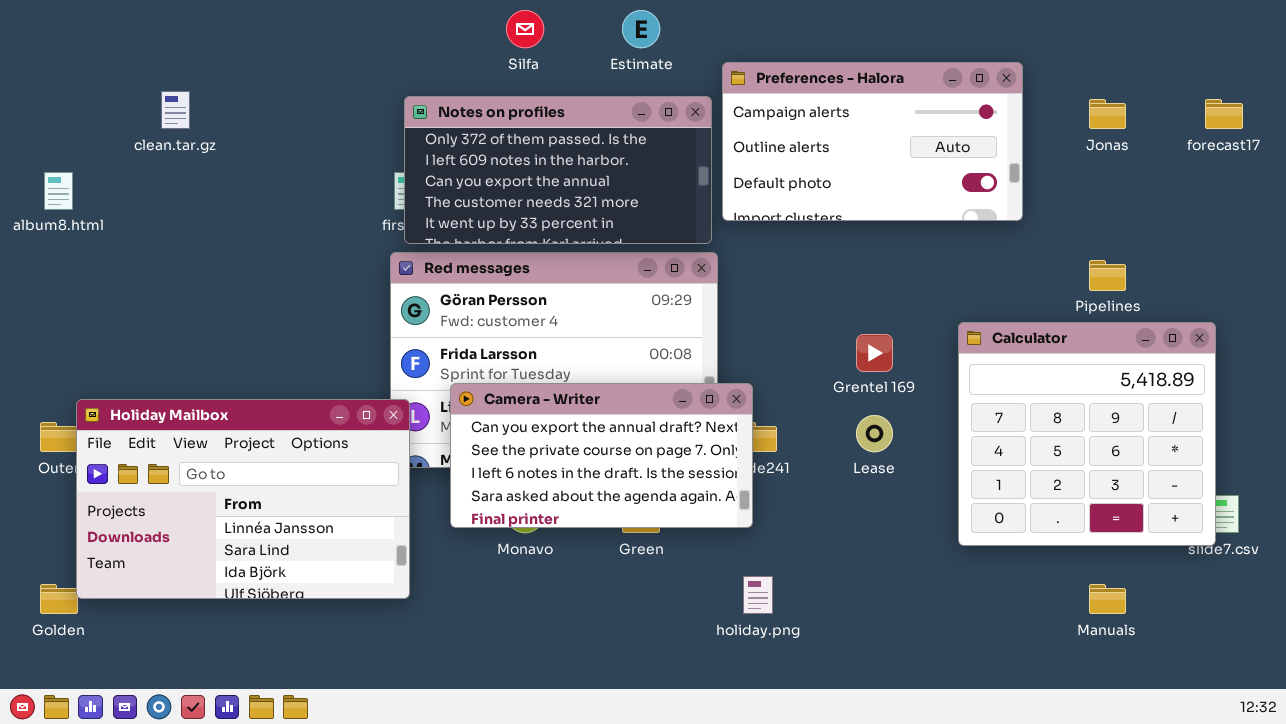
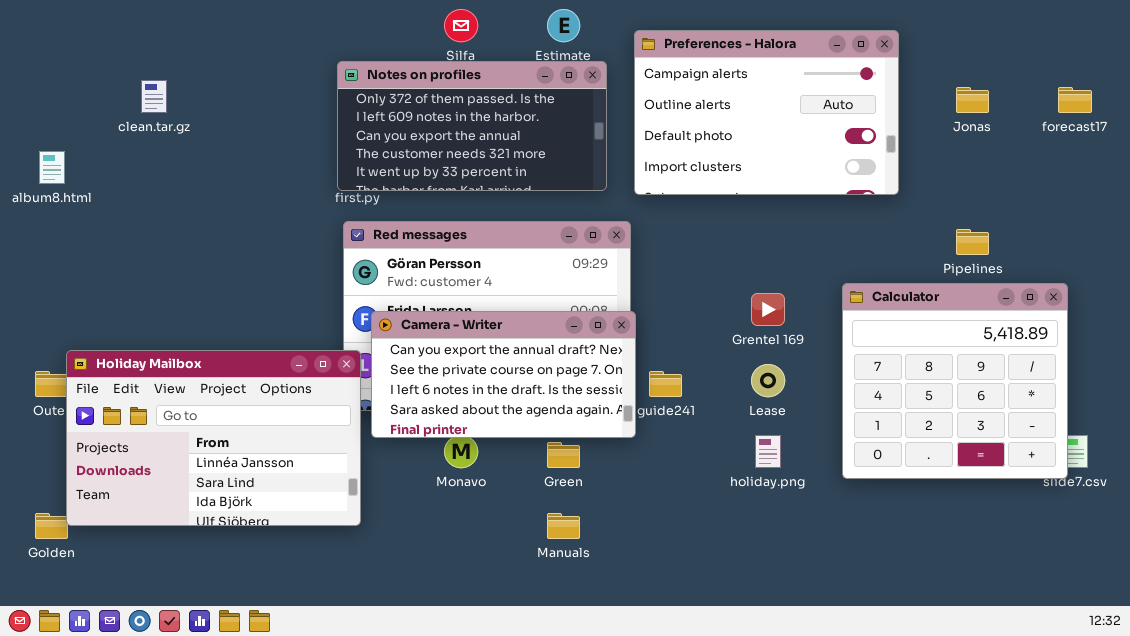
Preferences - Halora: [722,62,1023,221] -> [634,30,899,195], resized
Notes on profiles: [404,96,712,244] -> [337,61,607,191], moved
Camera - Writer: [450,383,753,528] -> [371,311,636,438], moved
holiday.png: [743,576,773,614] -> [755,435,781,468], moved
Manuals: [1089,584,1126,614] -> [547,513,580,539], moved

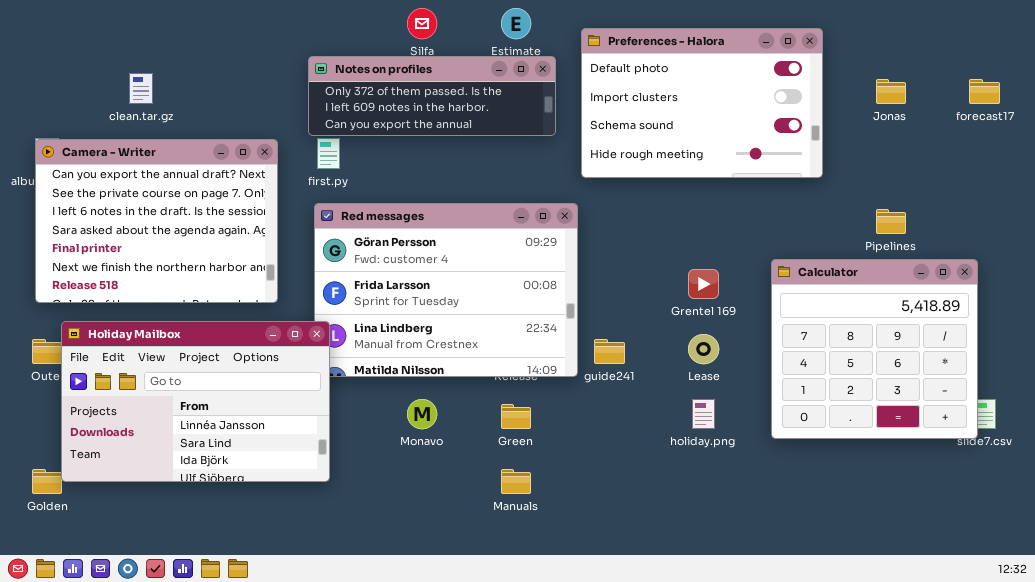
Preferences - Halora: [634,30,899,195] -> [581,28,823,178], scrolled down 2 rows
Notes on profiles: [337,61,607,191] -> [308,56,556,136], resized
Camera - Writer: [371,311,636,438] -> [35,139,278,303], moved, resized

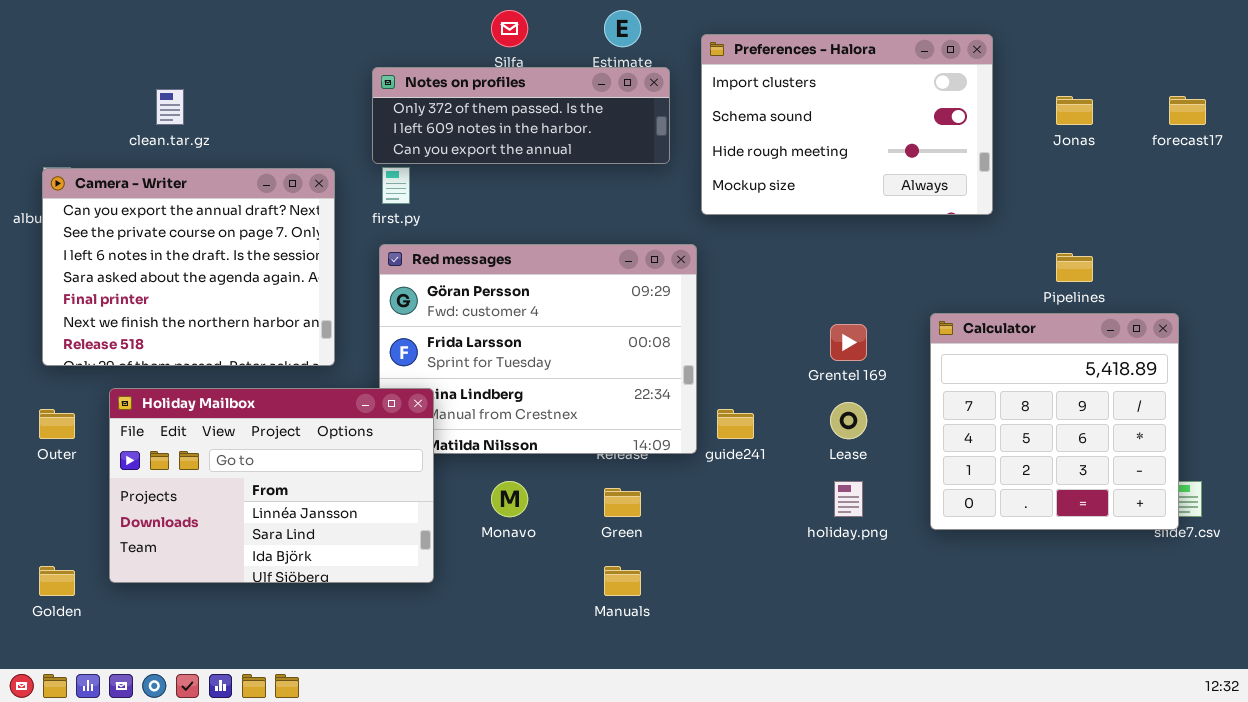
Preferences - Halora: [581,28,823,178] -> [701,34,993,215], scrolled down 1 row
Holiday Mailbox: [61,321,330,482] -> [109,388,434,583], moved

